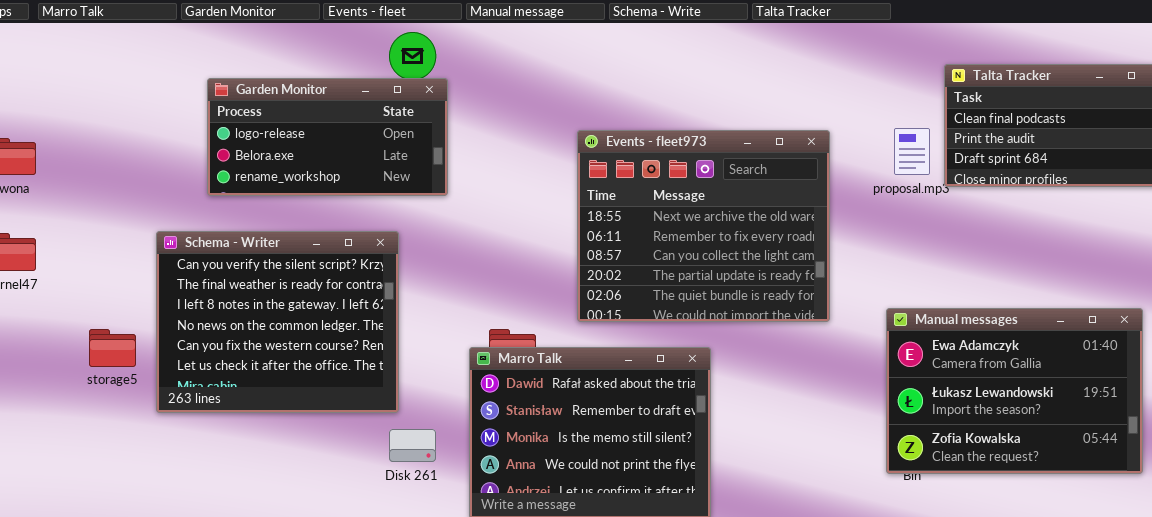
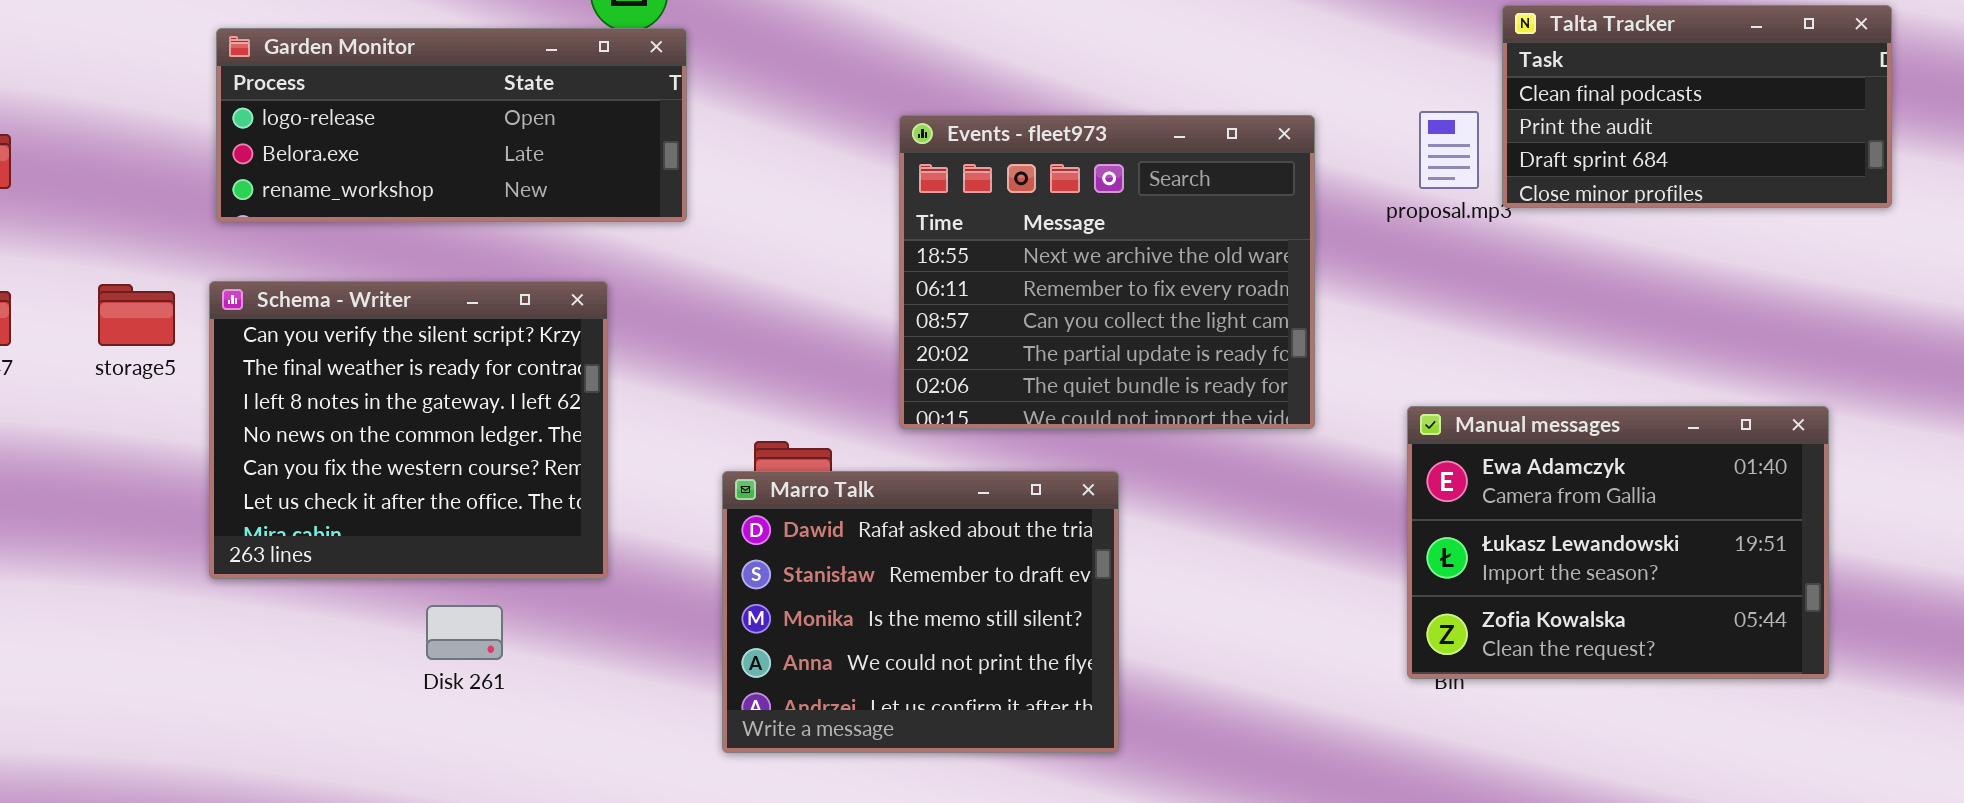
Garden Monitor: [207,78,448,196] -> [216,28,687,222], resized
storage5: [89,329,136,367] -> [98,284,175,346], moved
Disk 261: [389,429,436,462] -> [426,605,503,660], moved

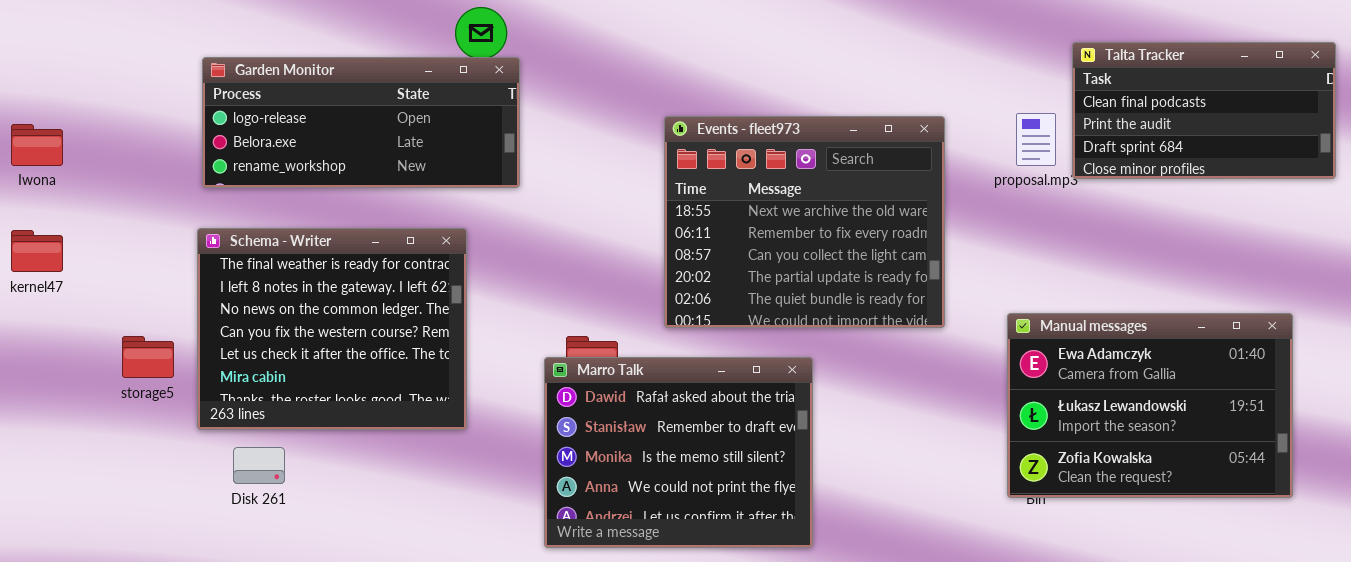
Schema - Writer: [209,281,608,579] -> [197,228,467,430], scrolled down 1 row
storage5: [98,284,175,346] -> [122,336,174,378], moved
Disk 261: [426,605,503,660] -> [233,447,285,484], moved

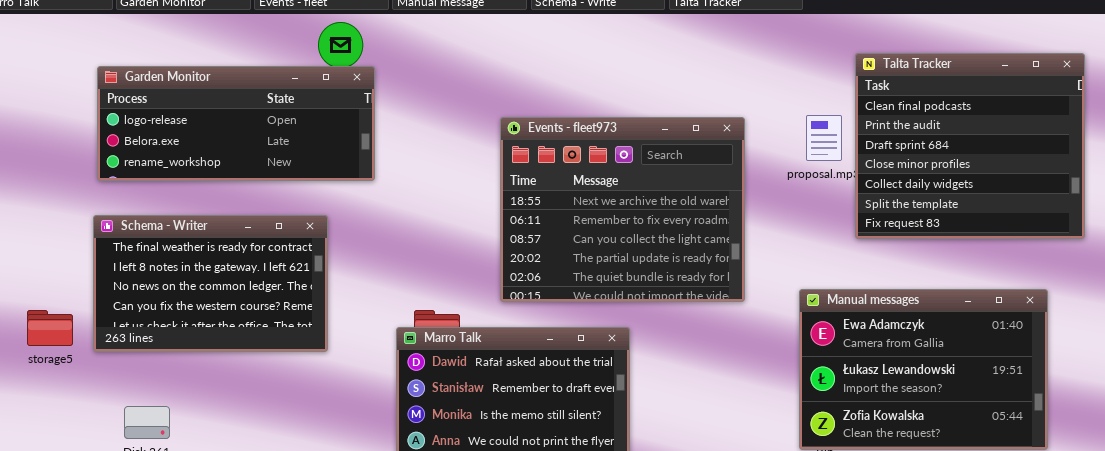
Talta Tracker: [1072,42,1336,179] -> [855,53,1085,239], resized
Schema - Writer: [197,228,467,430] -> [93,215,328,352], resized

